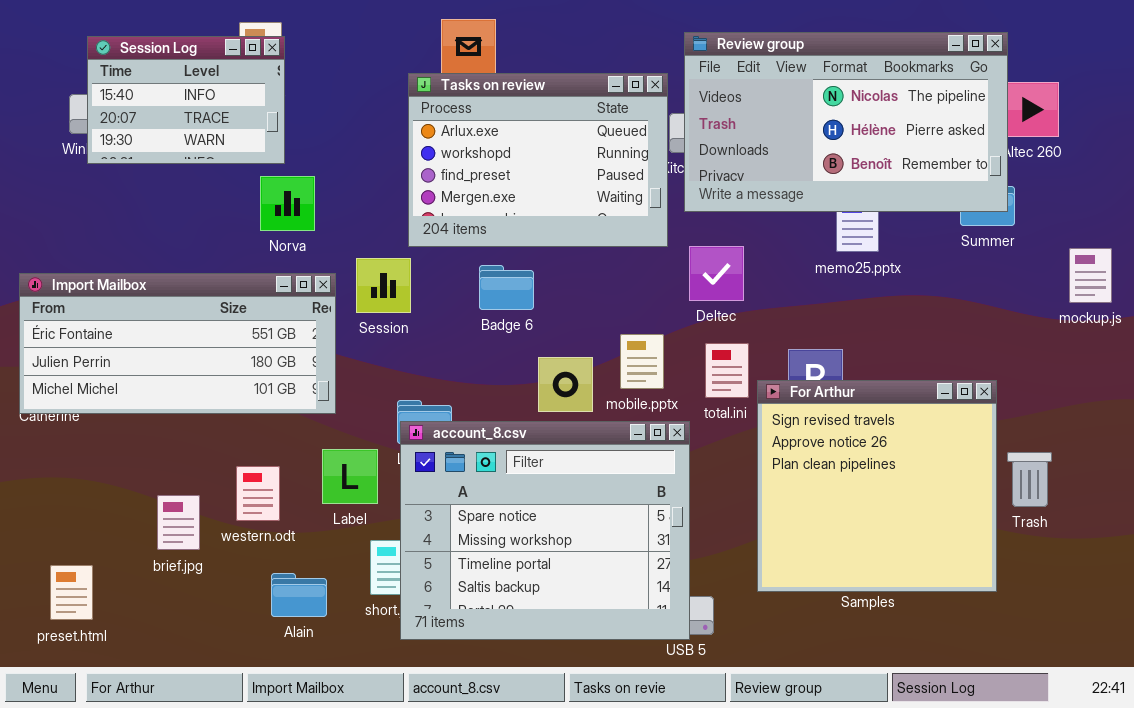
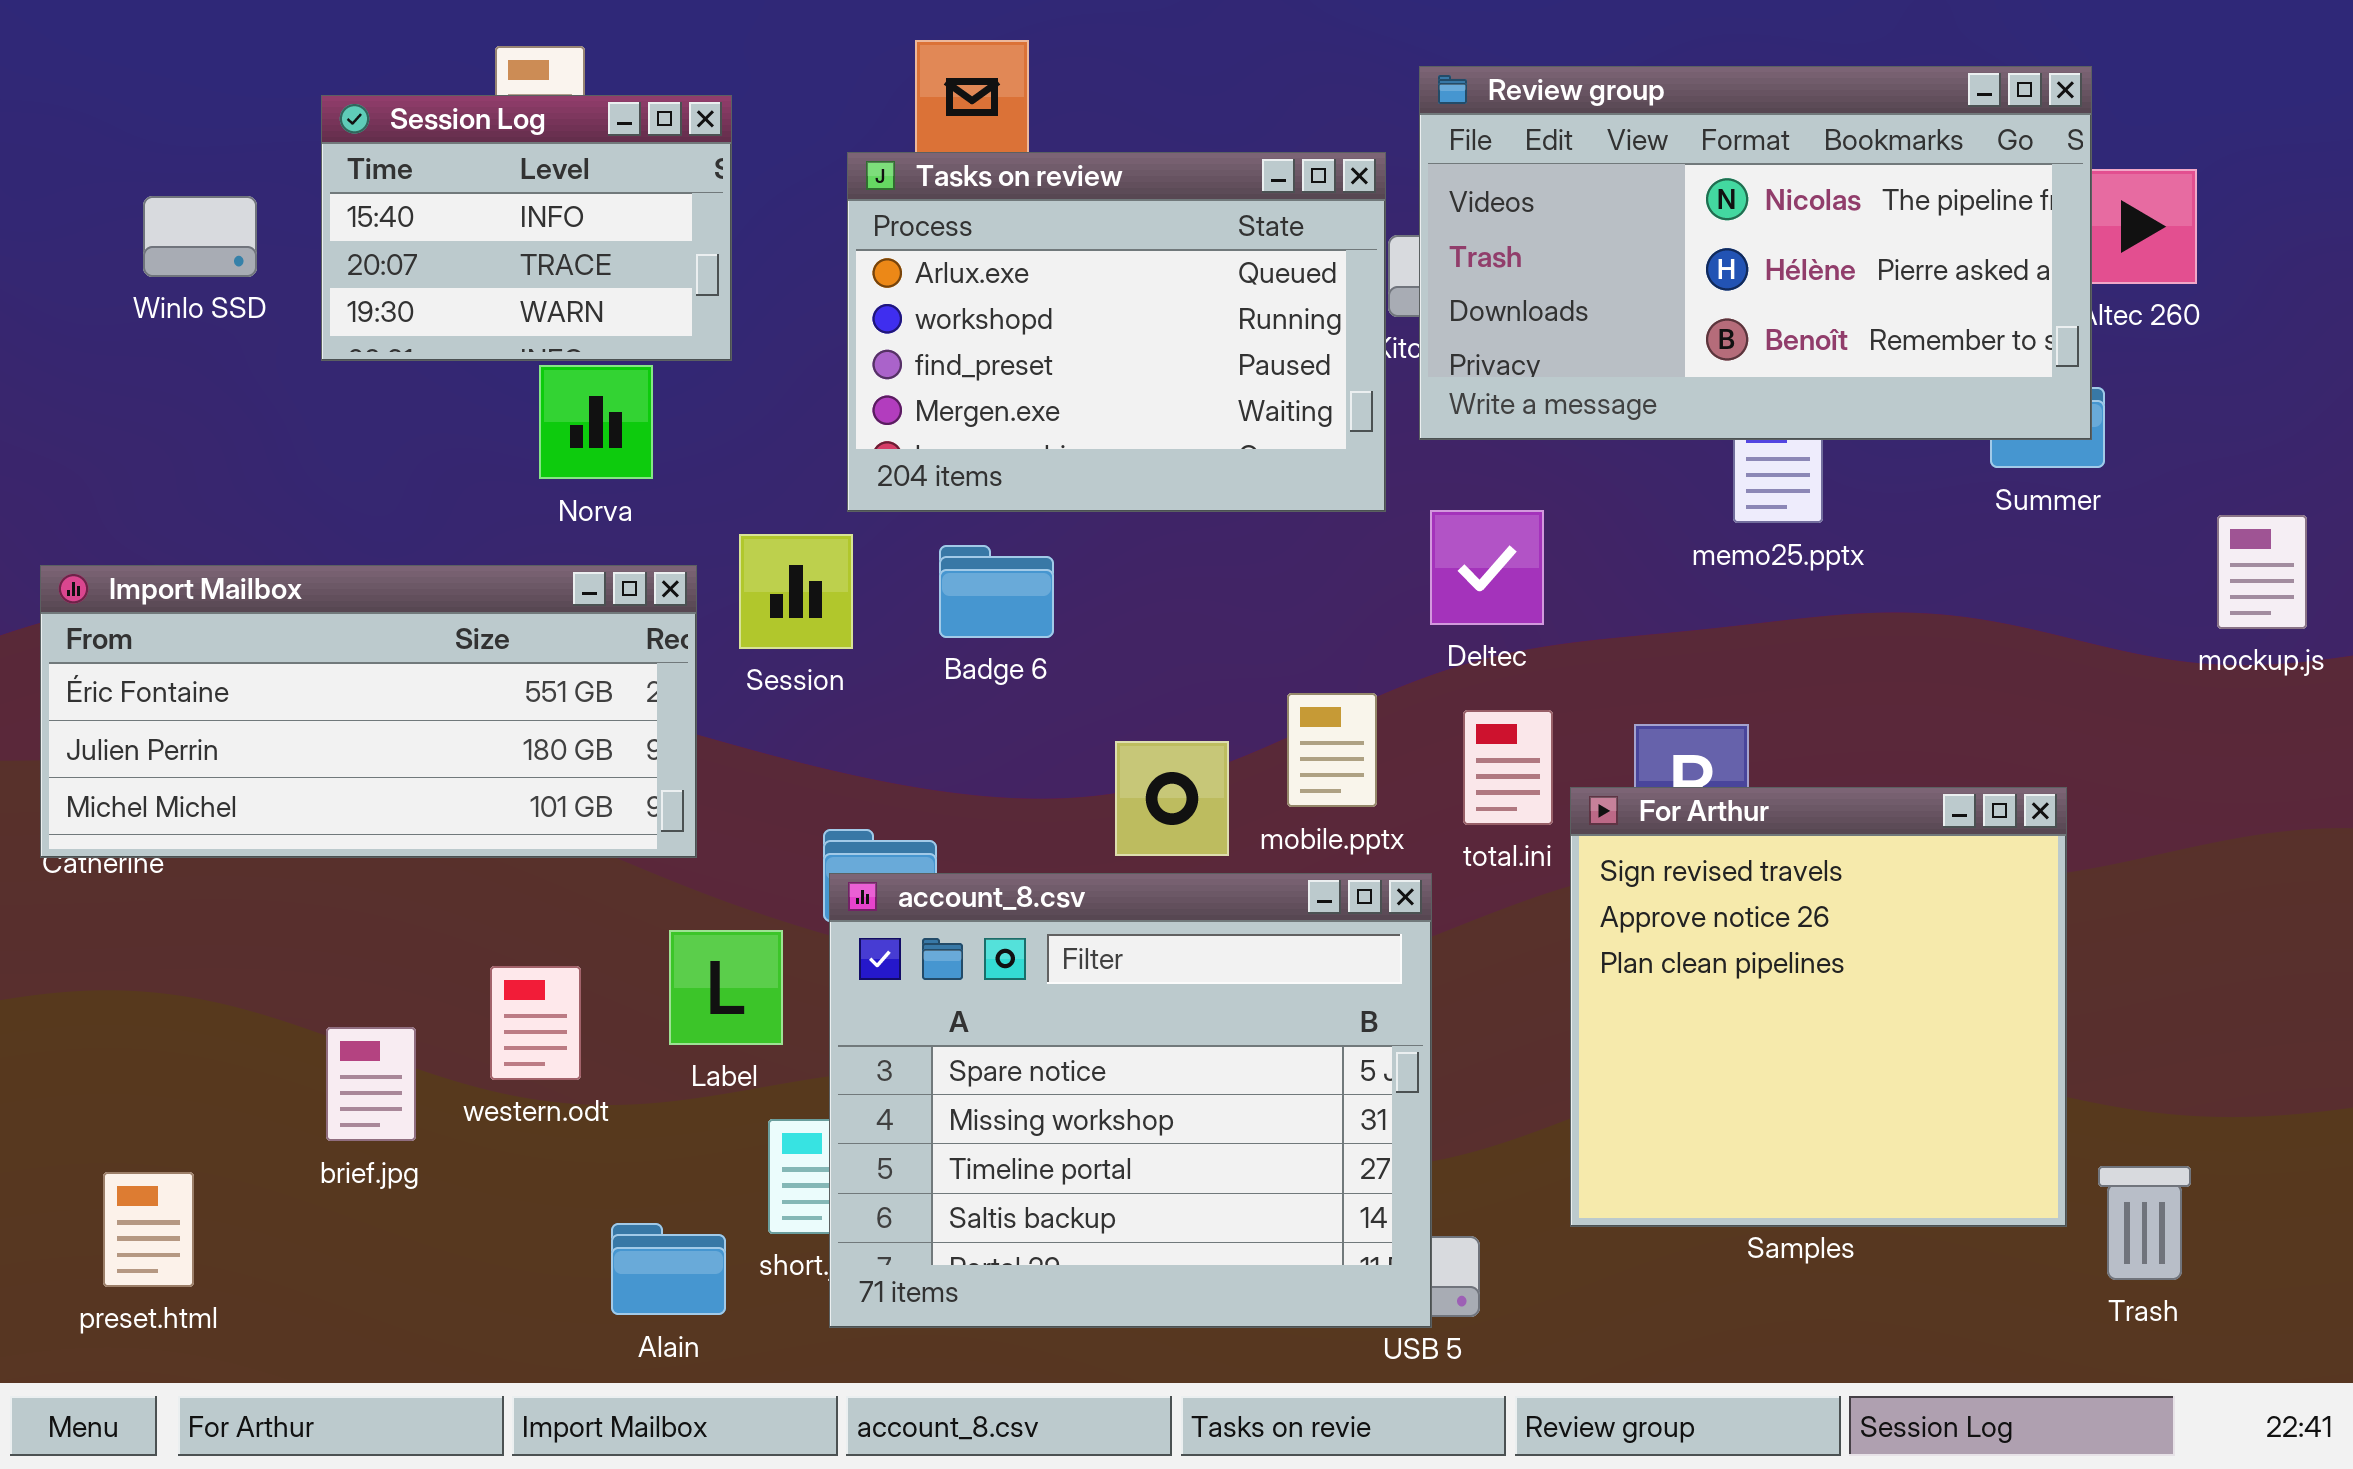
Session Log: [87,36,285,164] -> [321,95,732,361], moved
Badge 6: [479,265,534,310] -> [939,545,1054,638], moved
Trash: [1007,452,1052,507] -> [2098,1166,2191,1280], moved
Alain: [271,573,327,617] -> [611,1223,726,1315], moved

